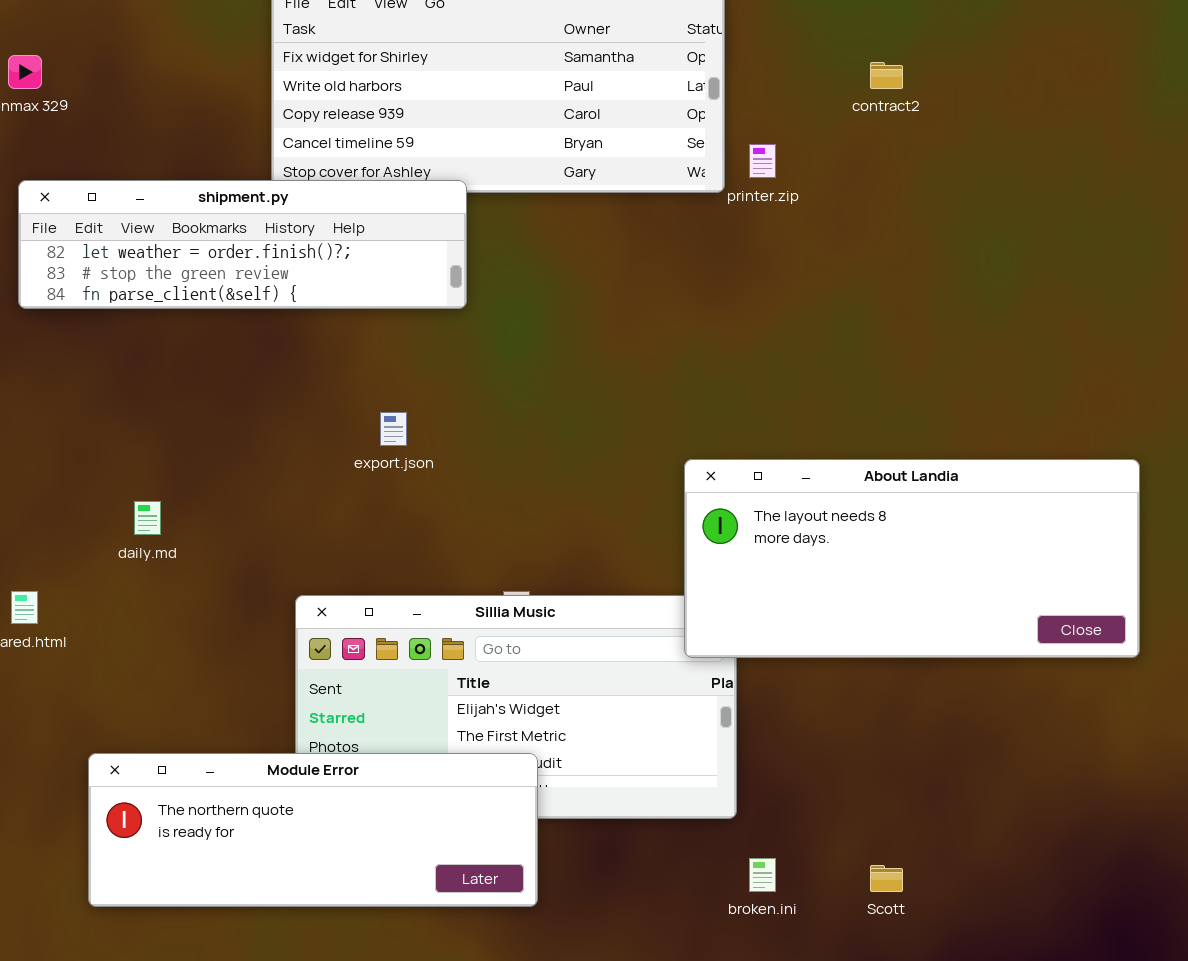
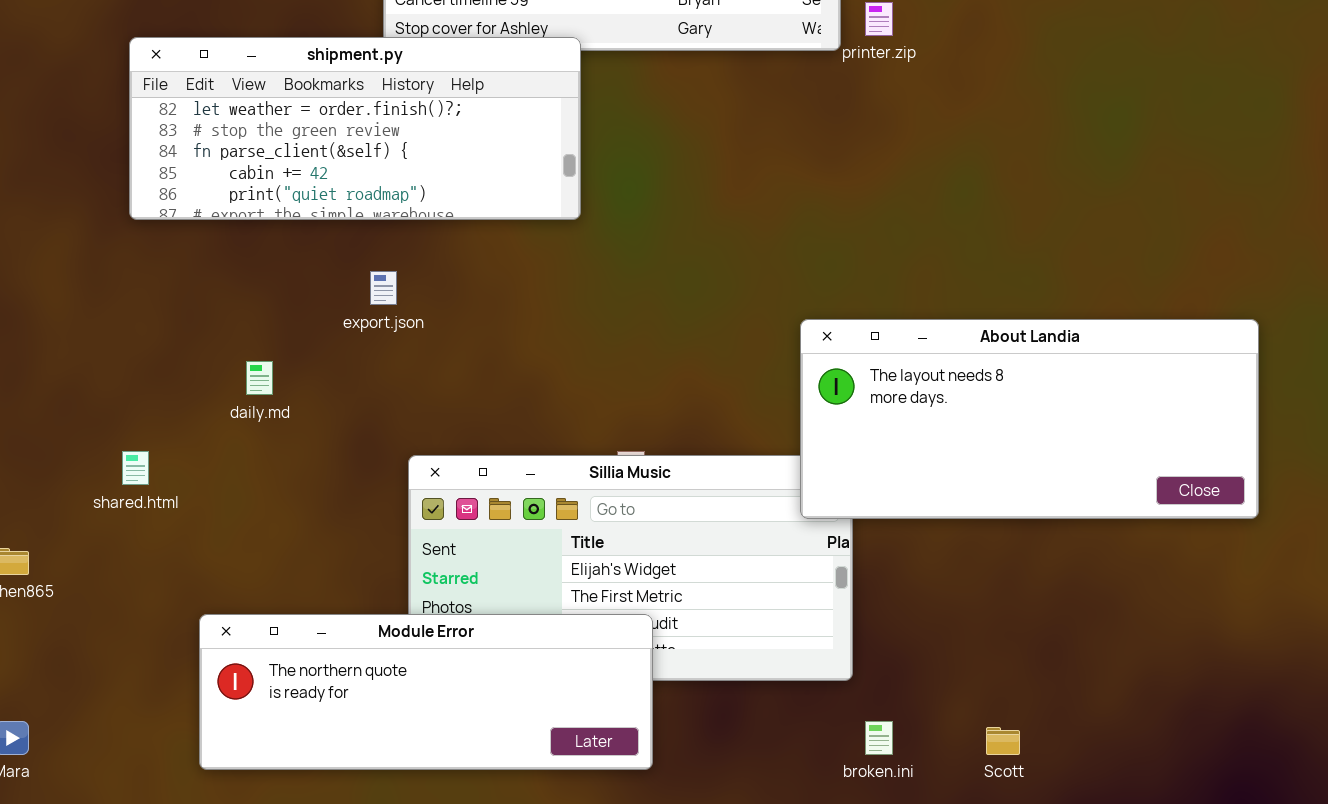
shipment.py: [18,180,467,309] -> [129,37,581,220], resized
export.json: [380,412,407,446] -> [370,271,397,305], moved

